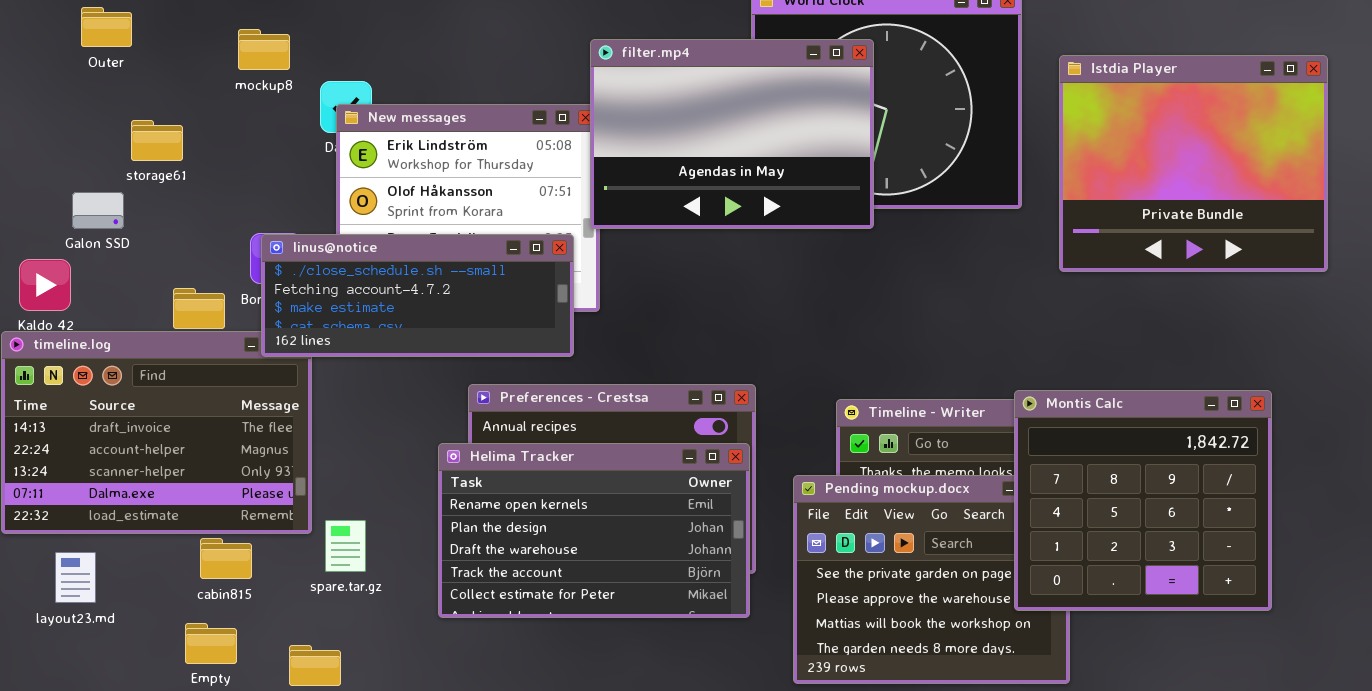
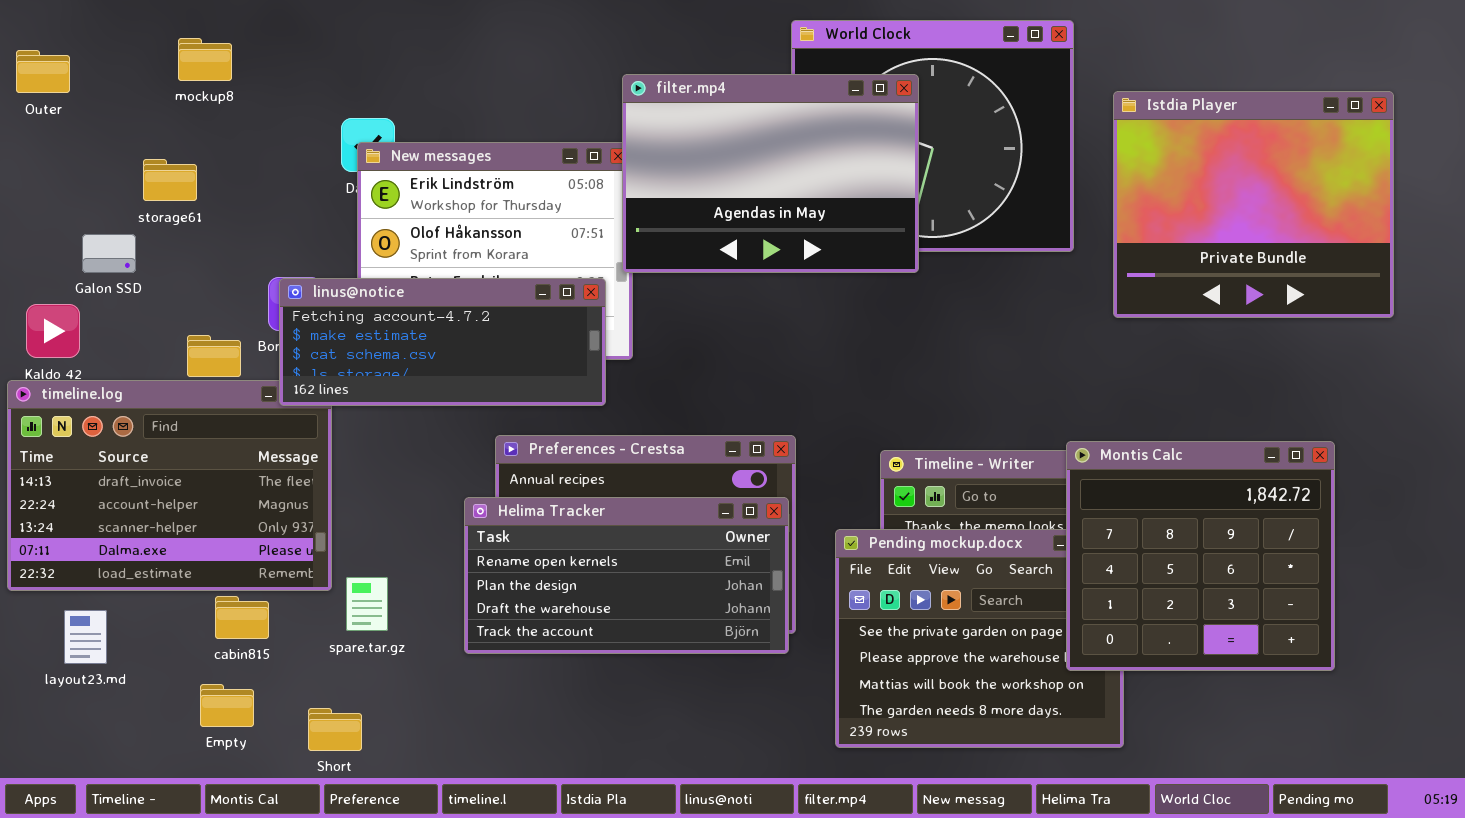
Outer: [81,7,132,47] -> [16,50,70,93], moved
mockup8: [238,29,290,70] -> [178,38,232,81], moved
linus@notice: [261,234,574,357] -> [279,278,606,406], scrolled down 1 row
Helima Tracker: [438,443,750,618] -> [464,497,789,654], resized

